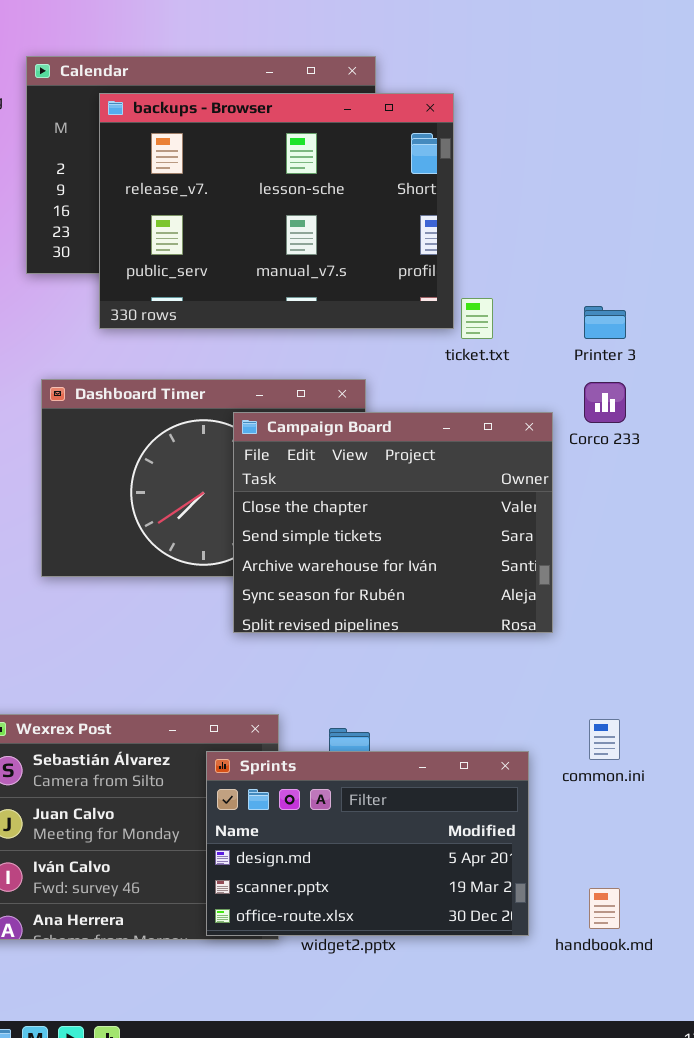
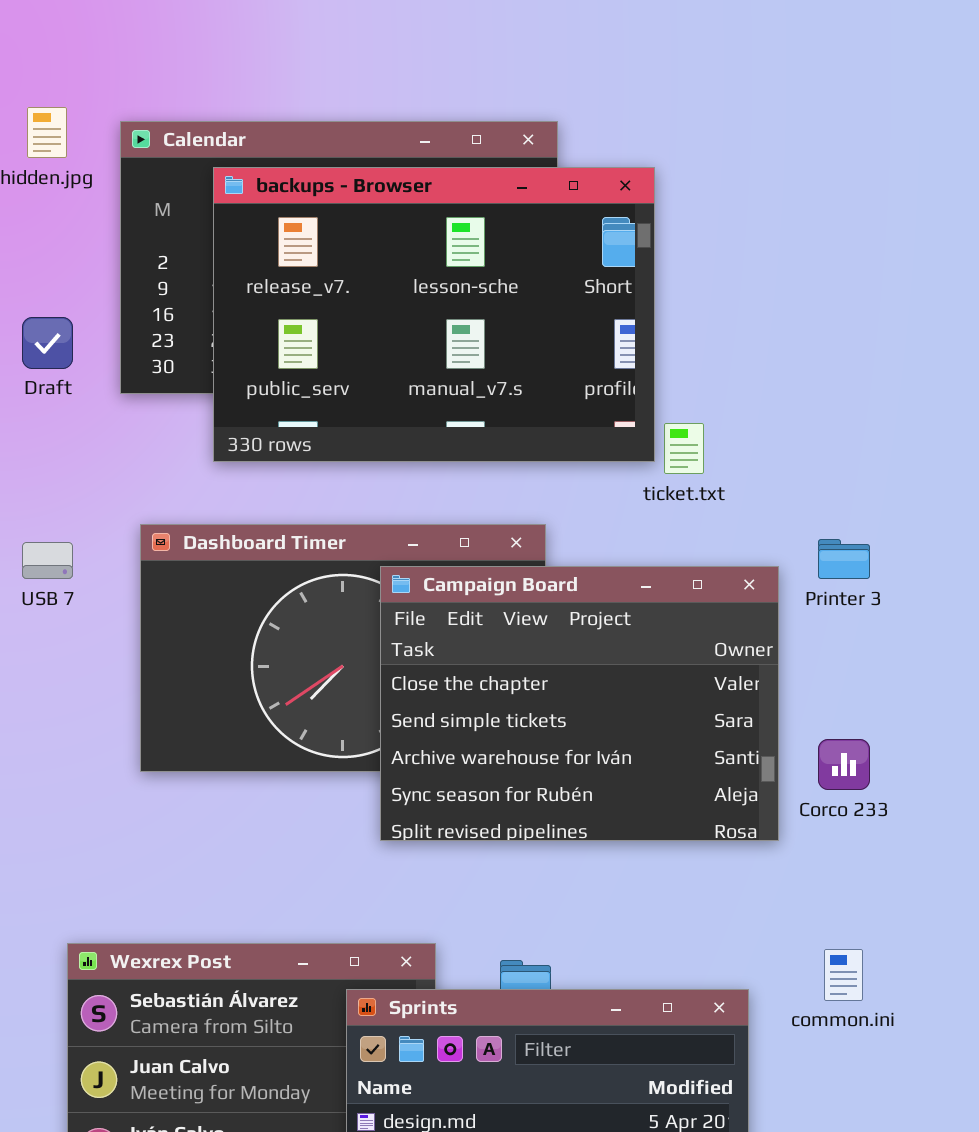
Printer 3: [584,306,626,339] -> [818,539,870,579], moved
Corco 233: [584,382,626,423] -> [818,739,870,790], moved

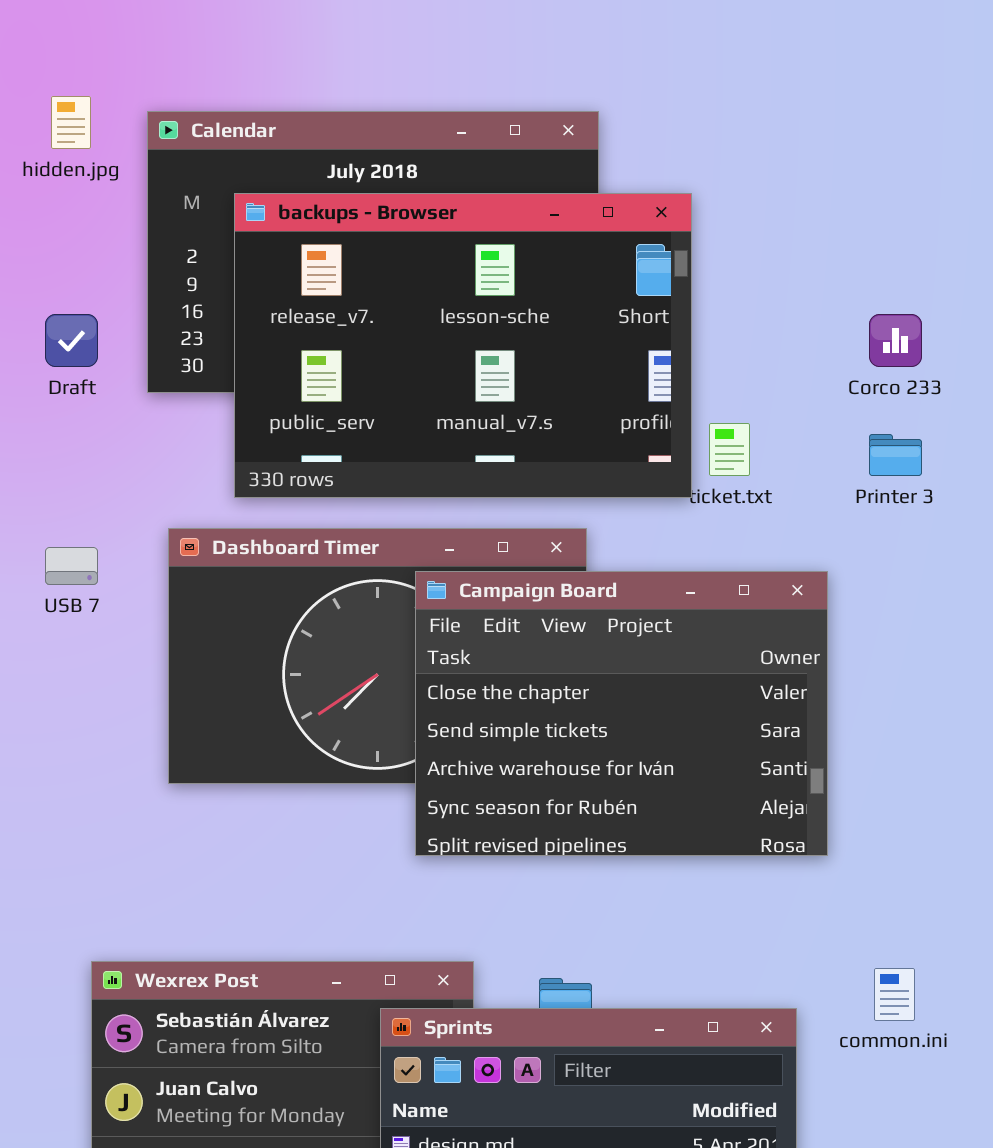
backups - Browser: [213,167,655,462] -> [234,193,692,498], moved
Printer 3: [818,539,870,579] -> [869,434,922,476], moved
Corco 233: [818,739,870,790] -> [869,314,922,367], moved

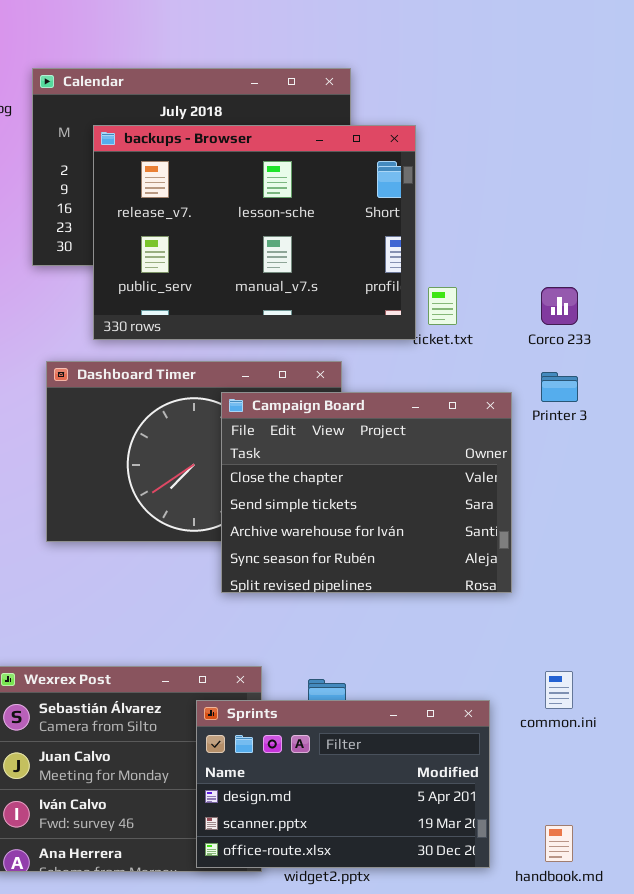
Corco 233: [869,314,922,367] -> [541,287,578,325], moved
Printer 3: [869,434,922,476] -> [541,372,578,402], moved

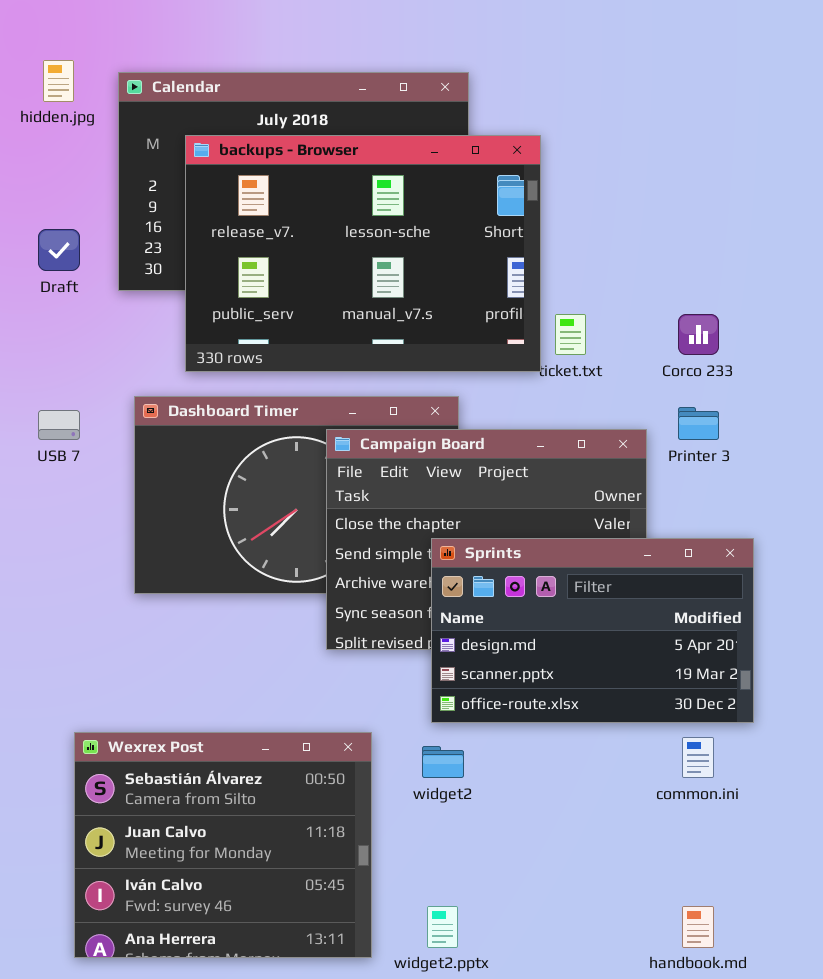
Sprints: [196,700,490,868] -> [431,538,754,723], moved

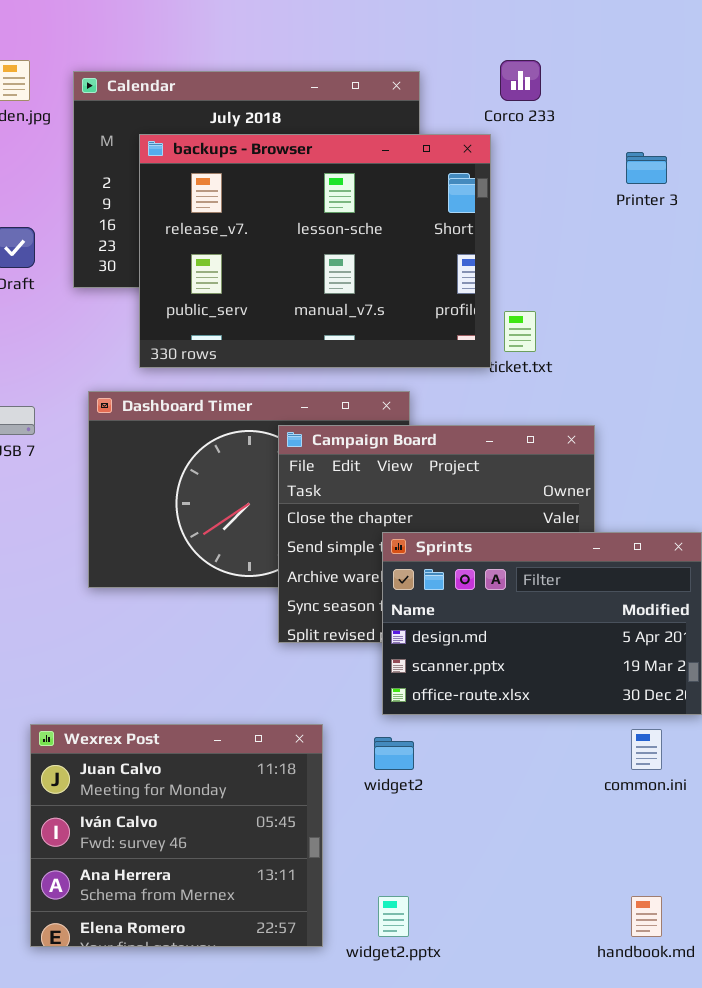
Corco 233: [678,314,719,355] -> [500,60,541,101], moved
Printer 3: [678,407,719,440] -> [626,152,667,184], moved
Wexrex Post: [74,732,372,958] -> [30,724,323,947], scrolled down 1 row

